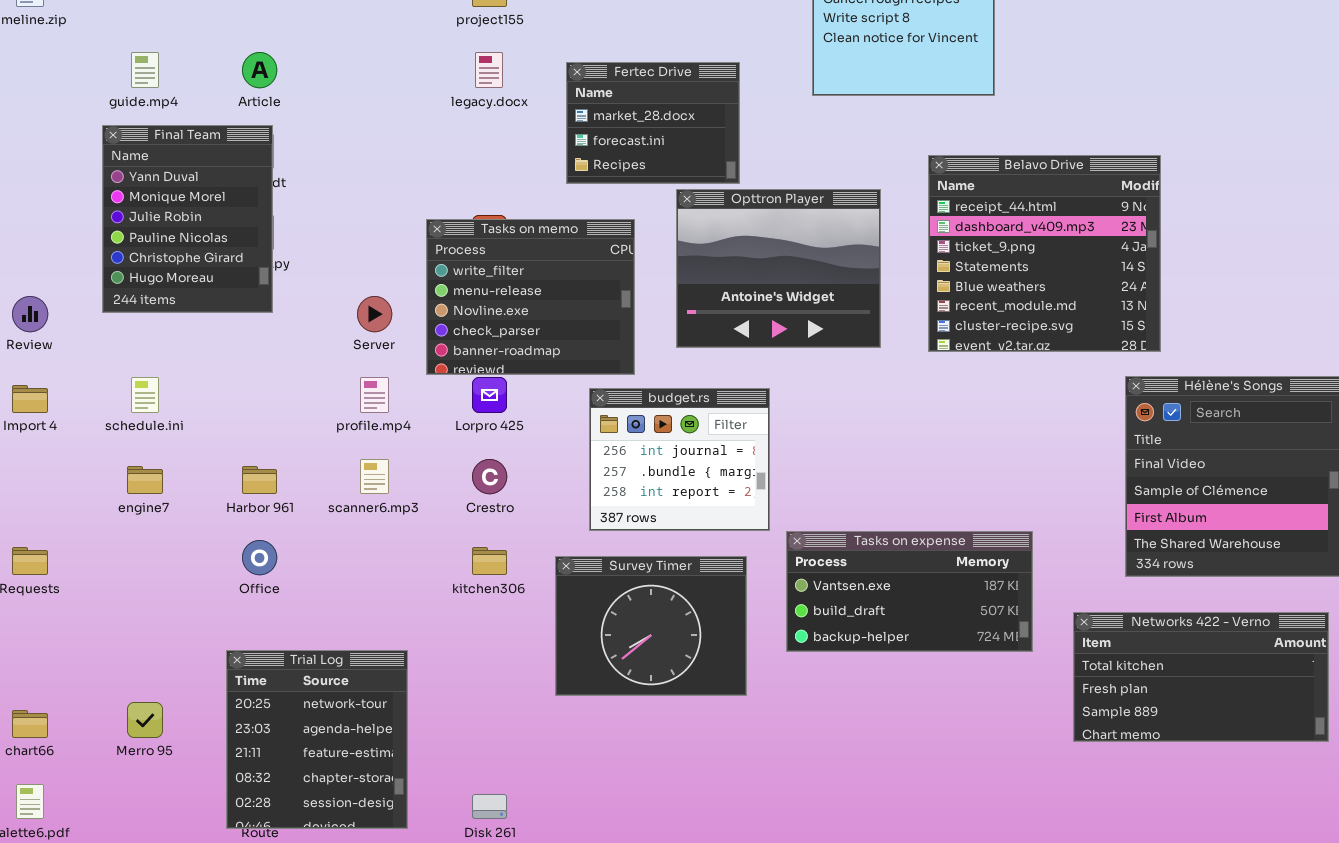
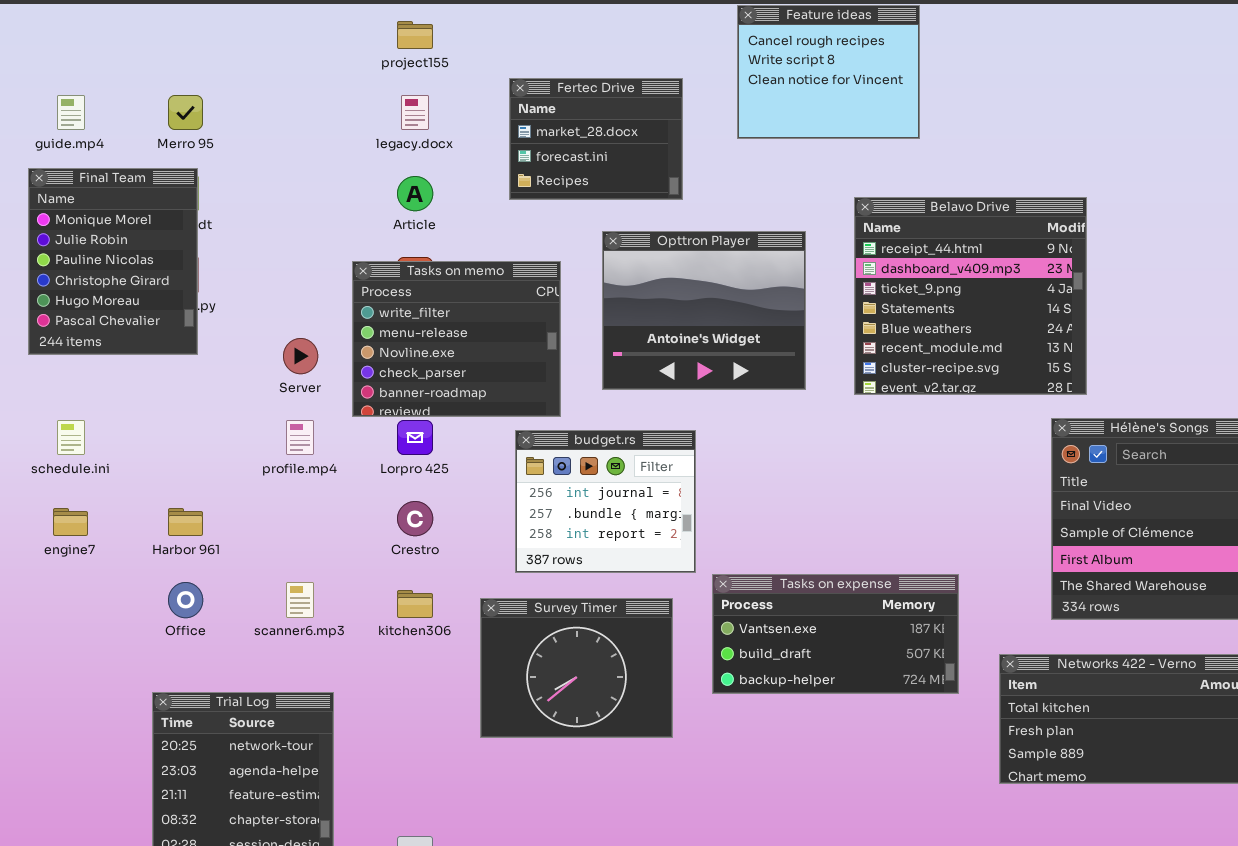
Article: [242,52,277,88] -> [397,176,433,211], moved
Fertec Drive: [566,62,740,184] -> [509,78,683,200], moved
Final Team: [102,125,273,313] -> [28,168,198,355], scrolled down 1 row
scanner6.mp3: [360,459,389,494] -> [286,582,314,618], moved
Merro 95: [127,702,163,738] -> [168,95,203,130], moved

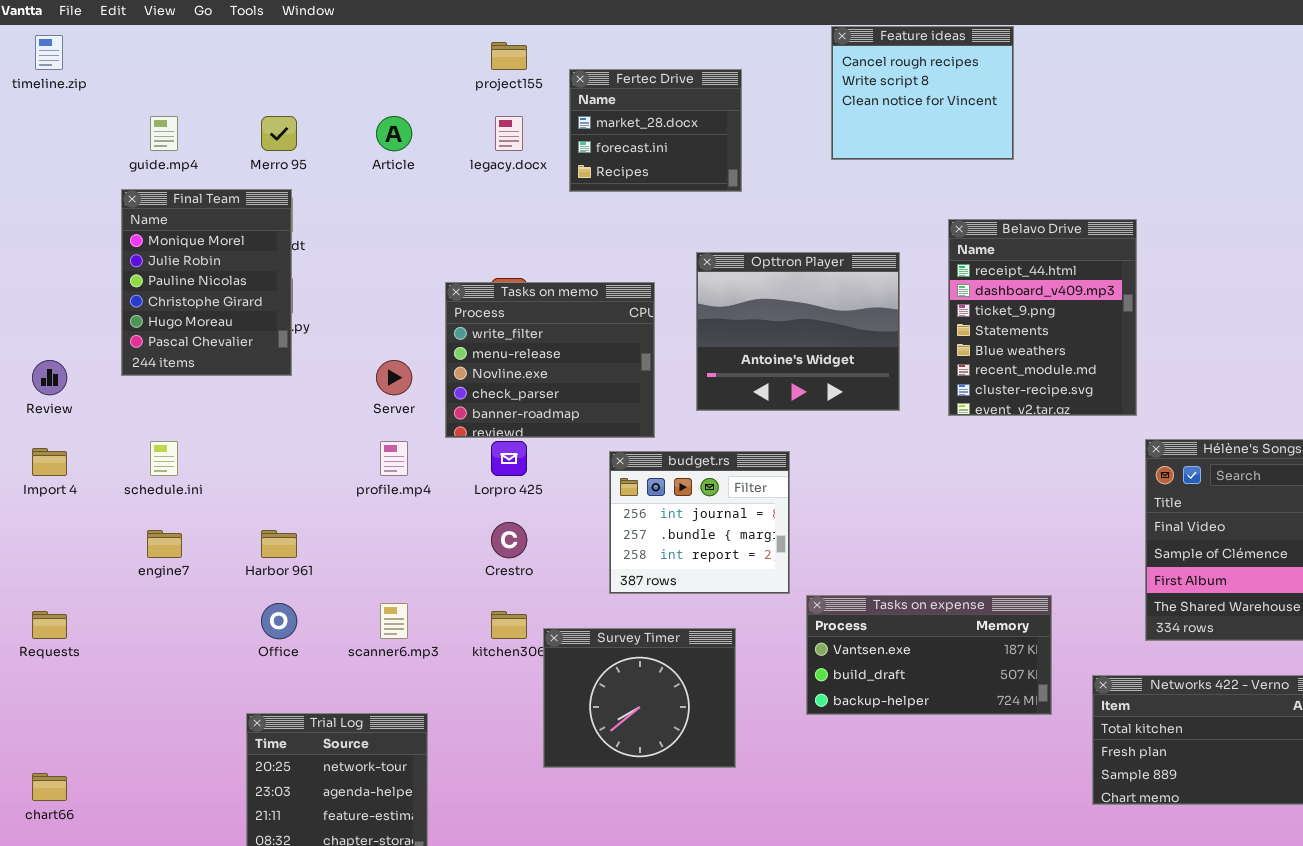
Fertec Drive: [509,78,683,200] -> [569,69,742,192], moved
Article: [397,176,433,211] -> [376,116,412,151], moved
Belavo Drive: [854,197,1087,395] -> [948,219,1137,416], resized
Survey Timer: [480,598,673,738] -> [543,628,736,768], moved

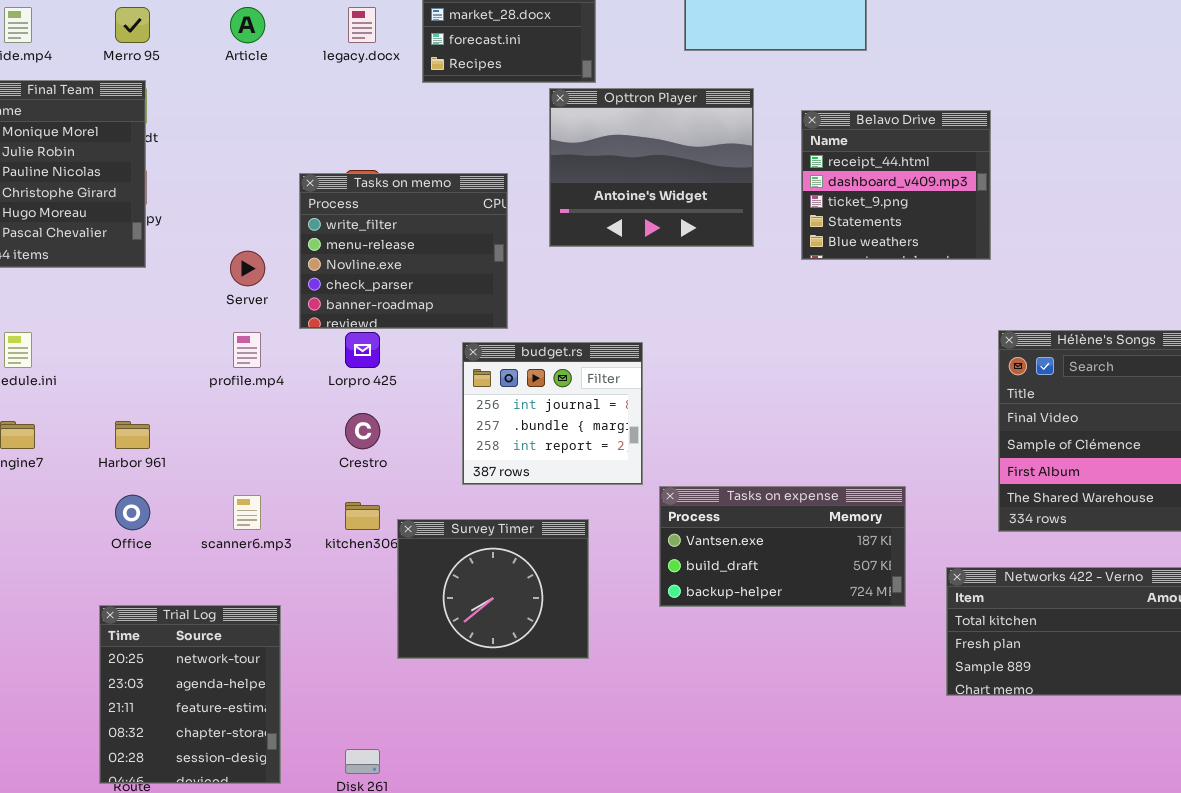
Belavo Drive: [948,219,1137,416] -> [801,110,991,260], resized
Opttron Player: [696,252,900,411] -> [549,88,754,247], moved

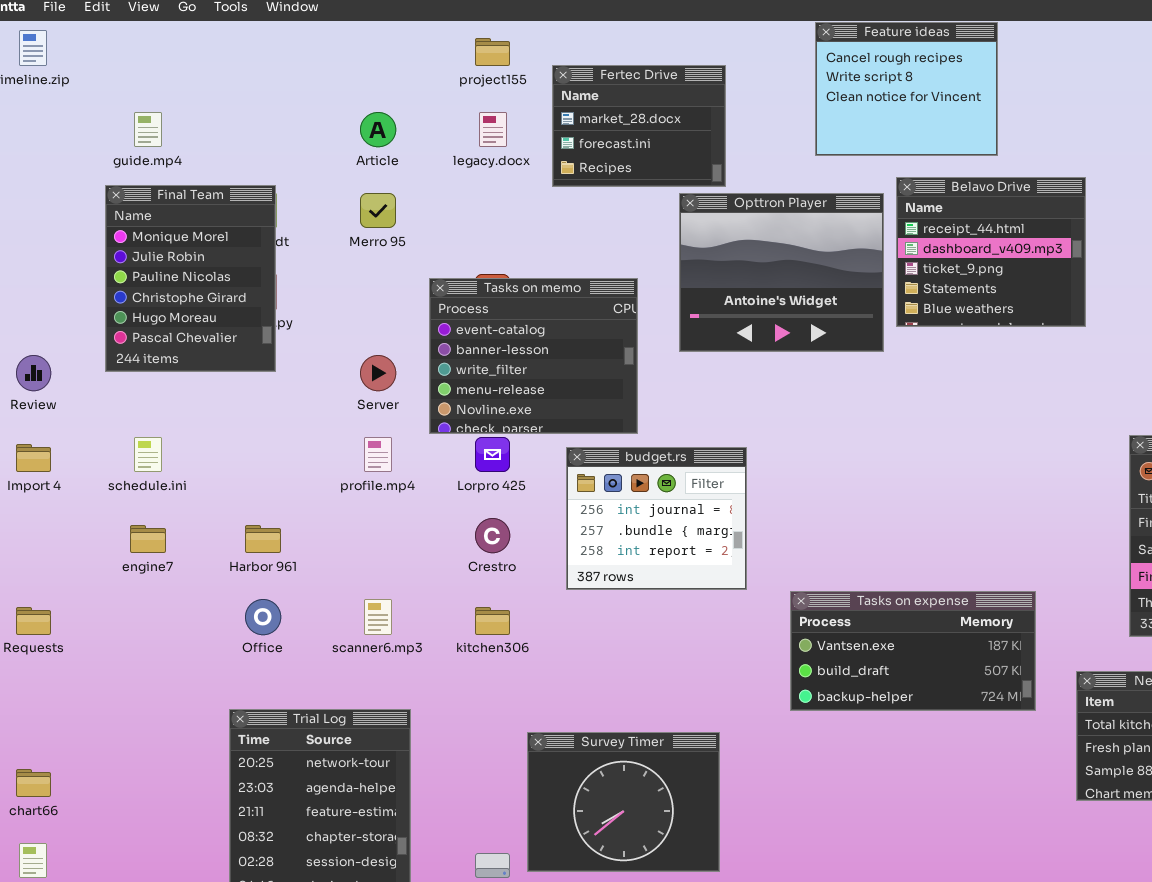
Merro 95: [115,7,150,43] -> [360,193,396,228], moved
Belavo Drive: [801,110,991,260] -> [896,177,1086,327], moved
Tasks on memo: [299,173,508,329] -> [429,278,638,434], scrolled up 2 rows
budget.rs: [462,342,643,485] -> [566,447,747,590], moved
Survey Timer: [397,519,589,659] -> [527,732,720,872], moved

